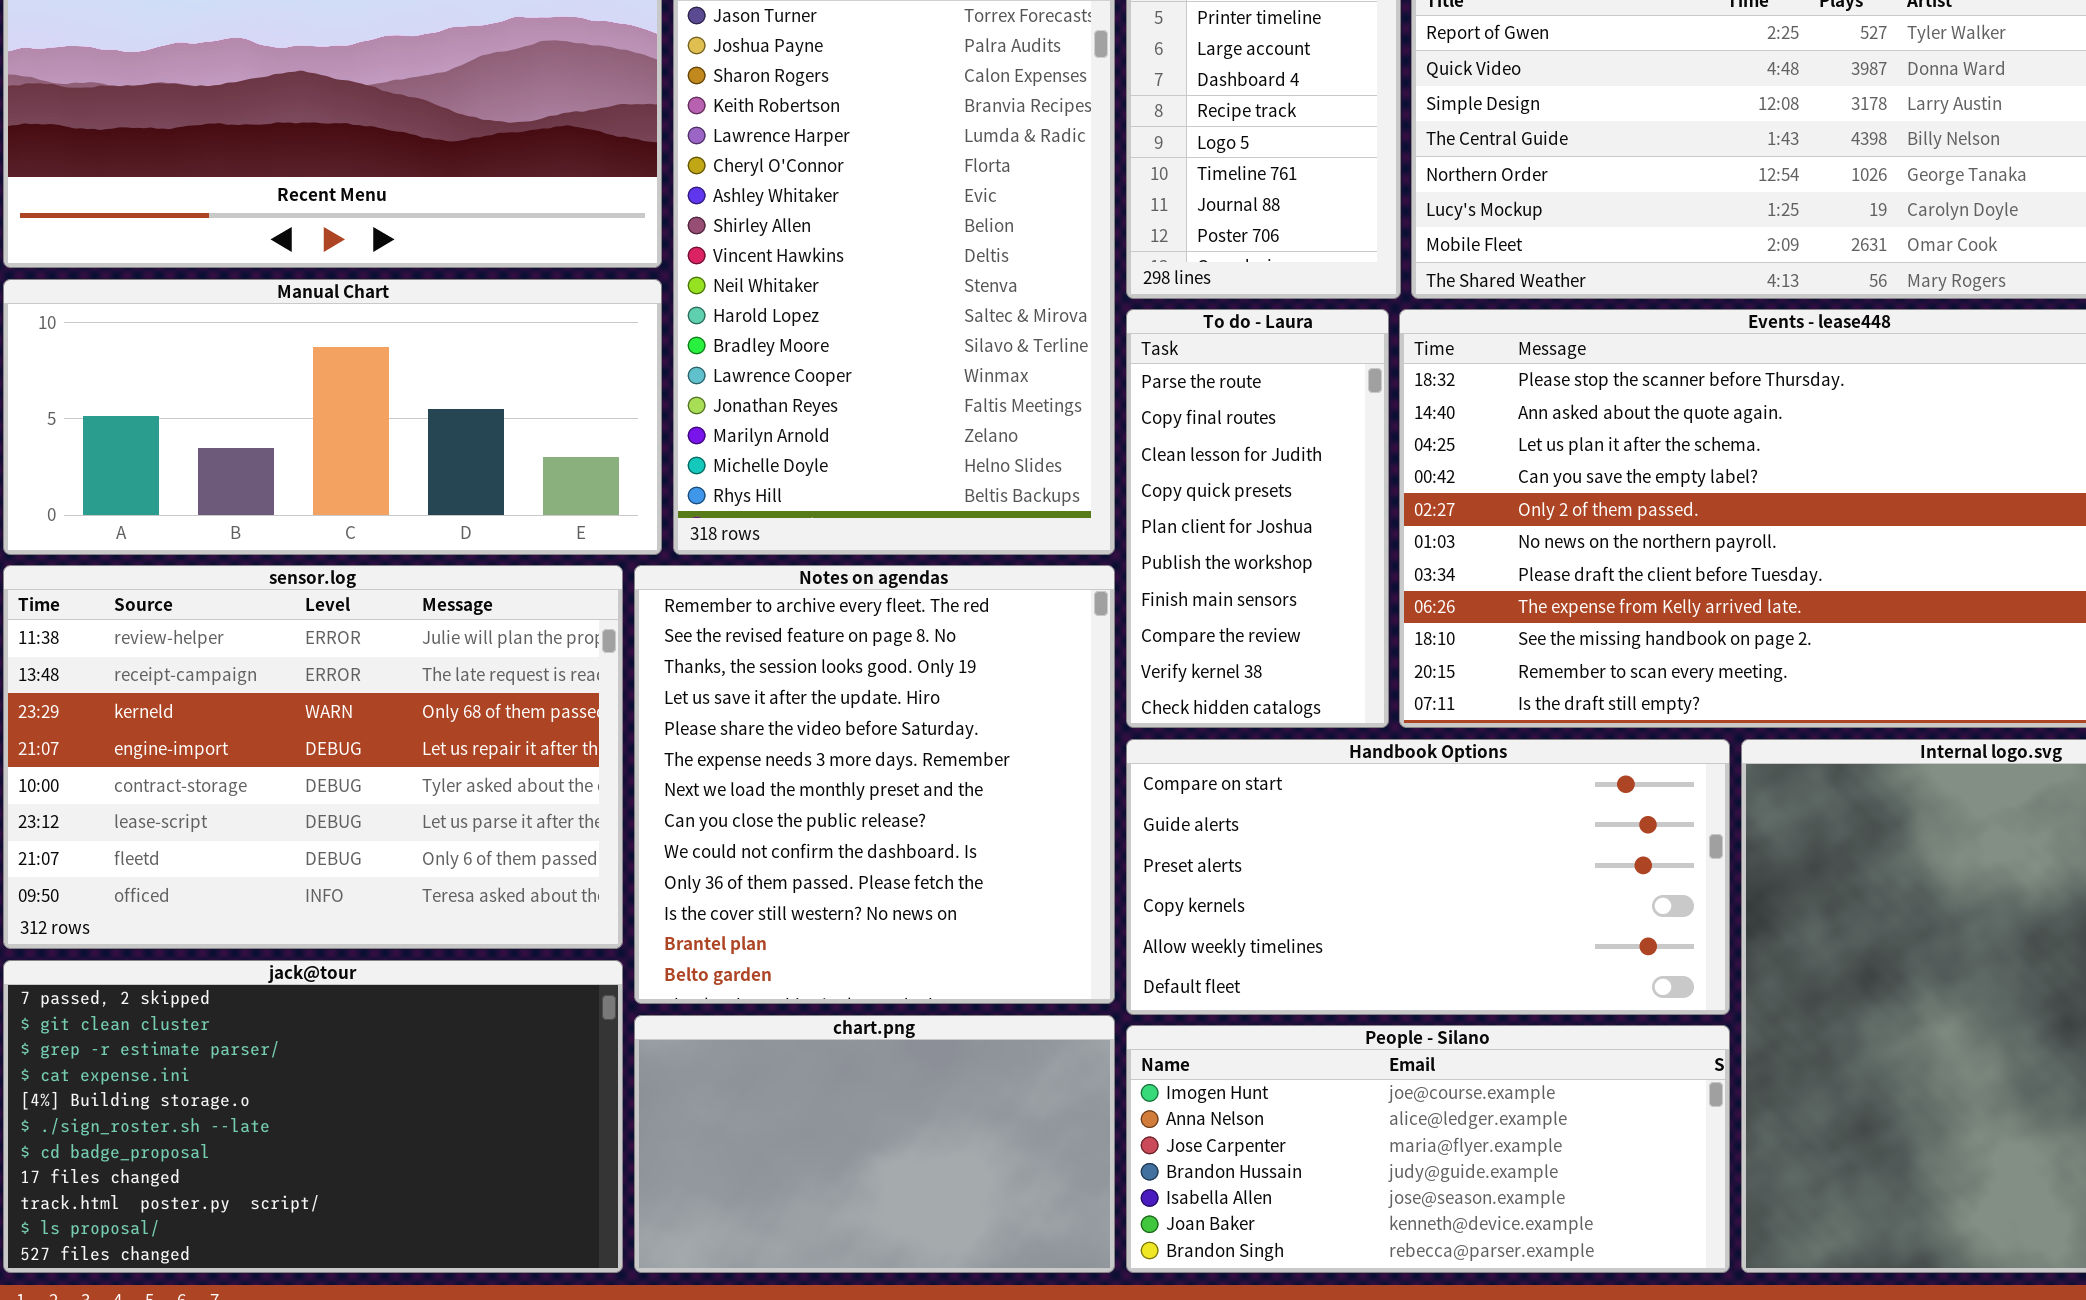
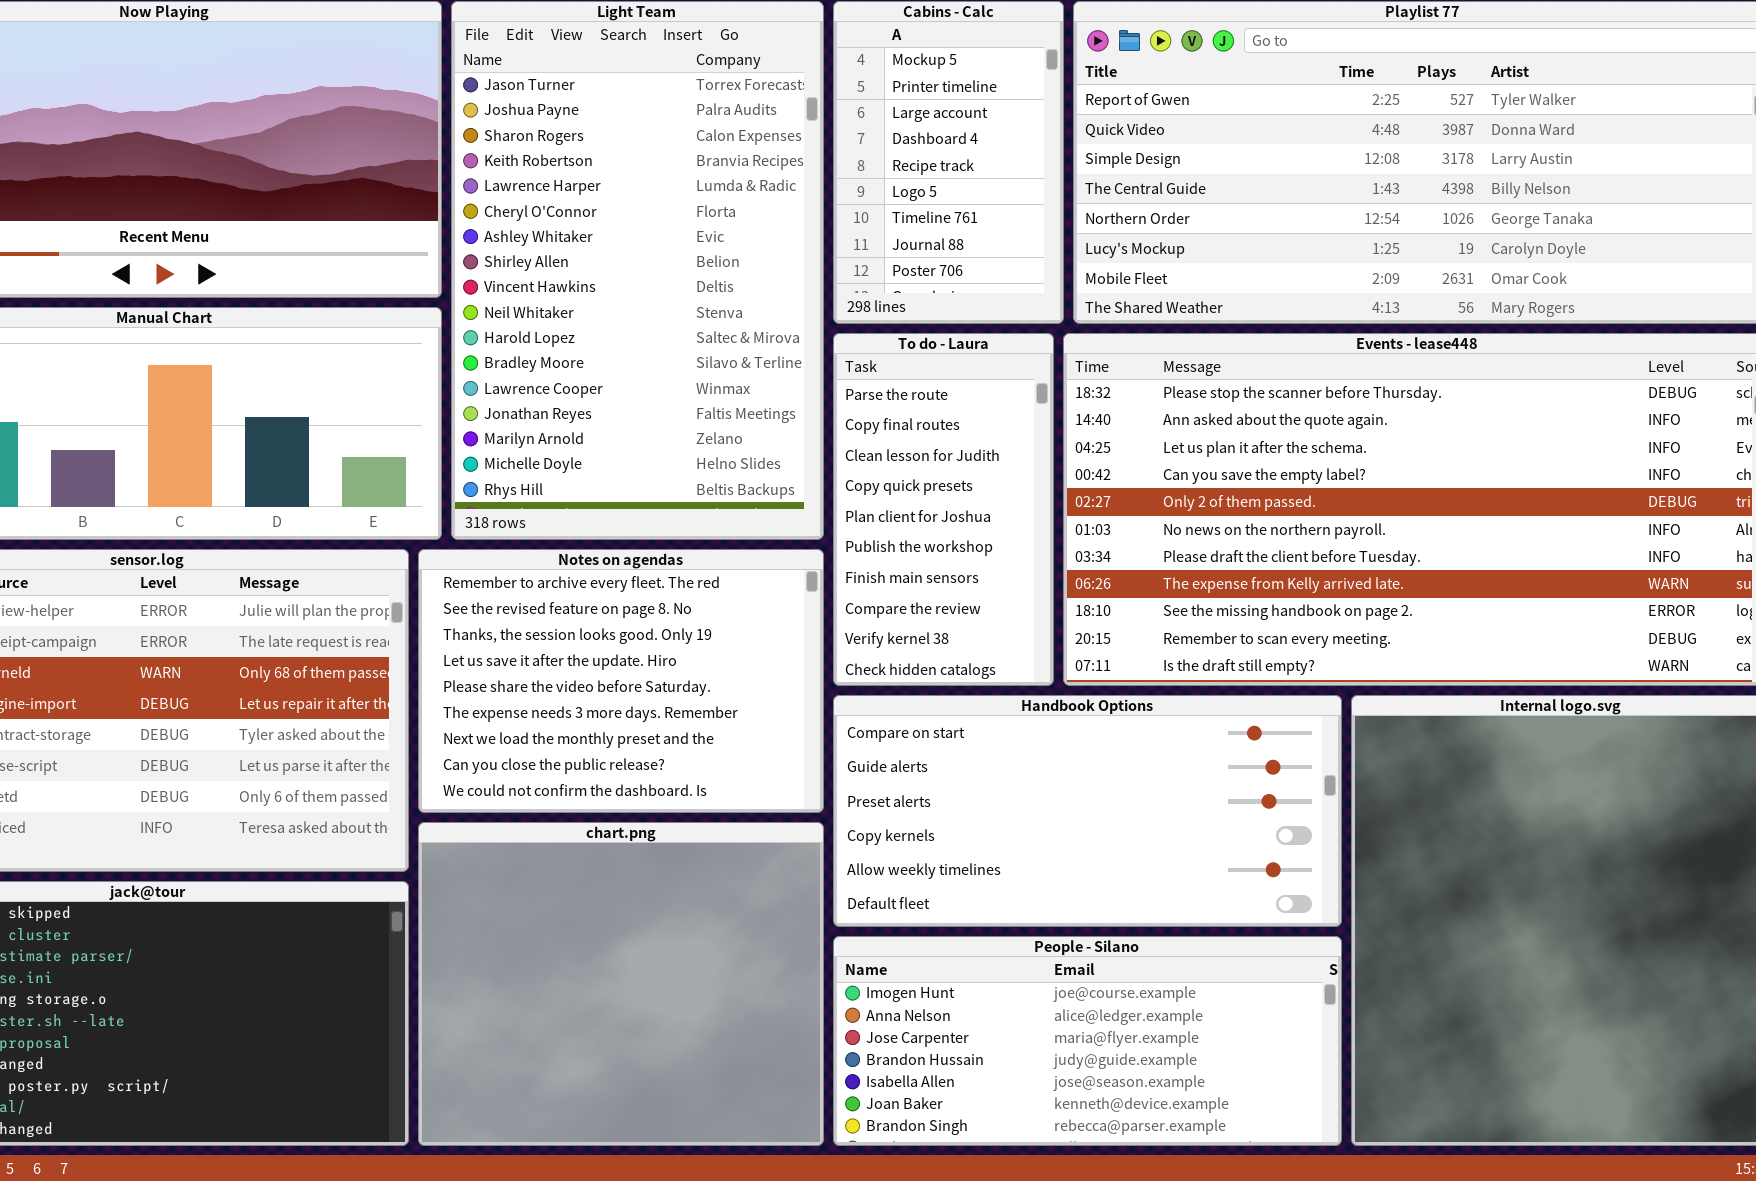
Notes on agendas: [634,565,1115,1004] -> [418,549,824,813], resized
chart.png: [634,1015,1115,1273] -> [418,822,824,1146], resized

